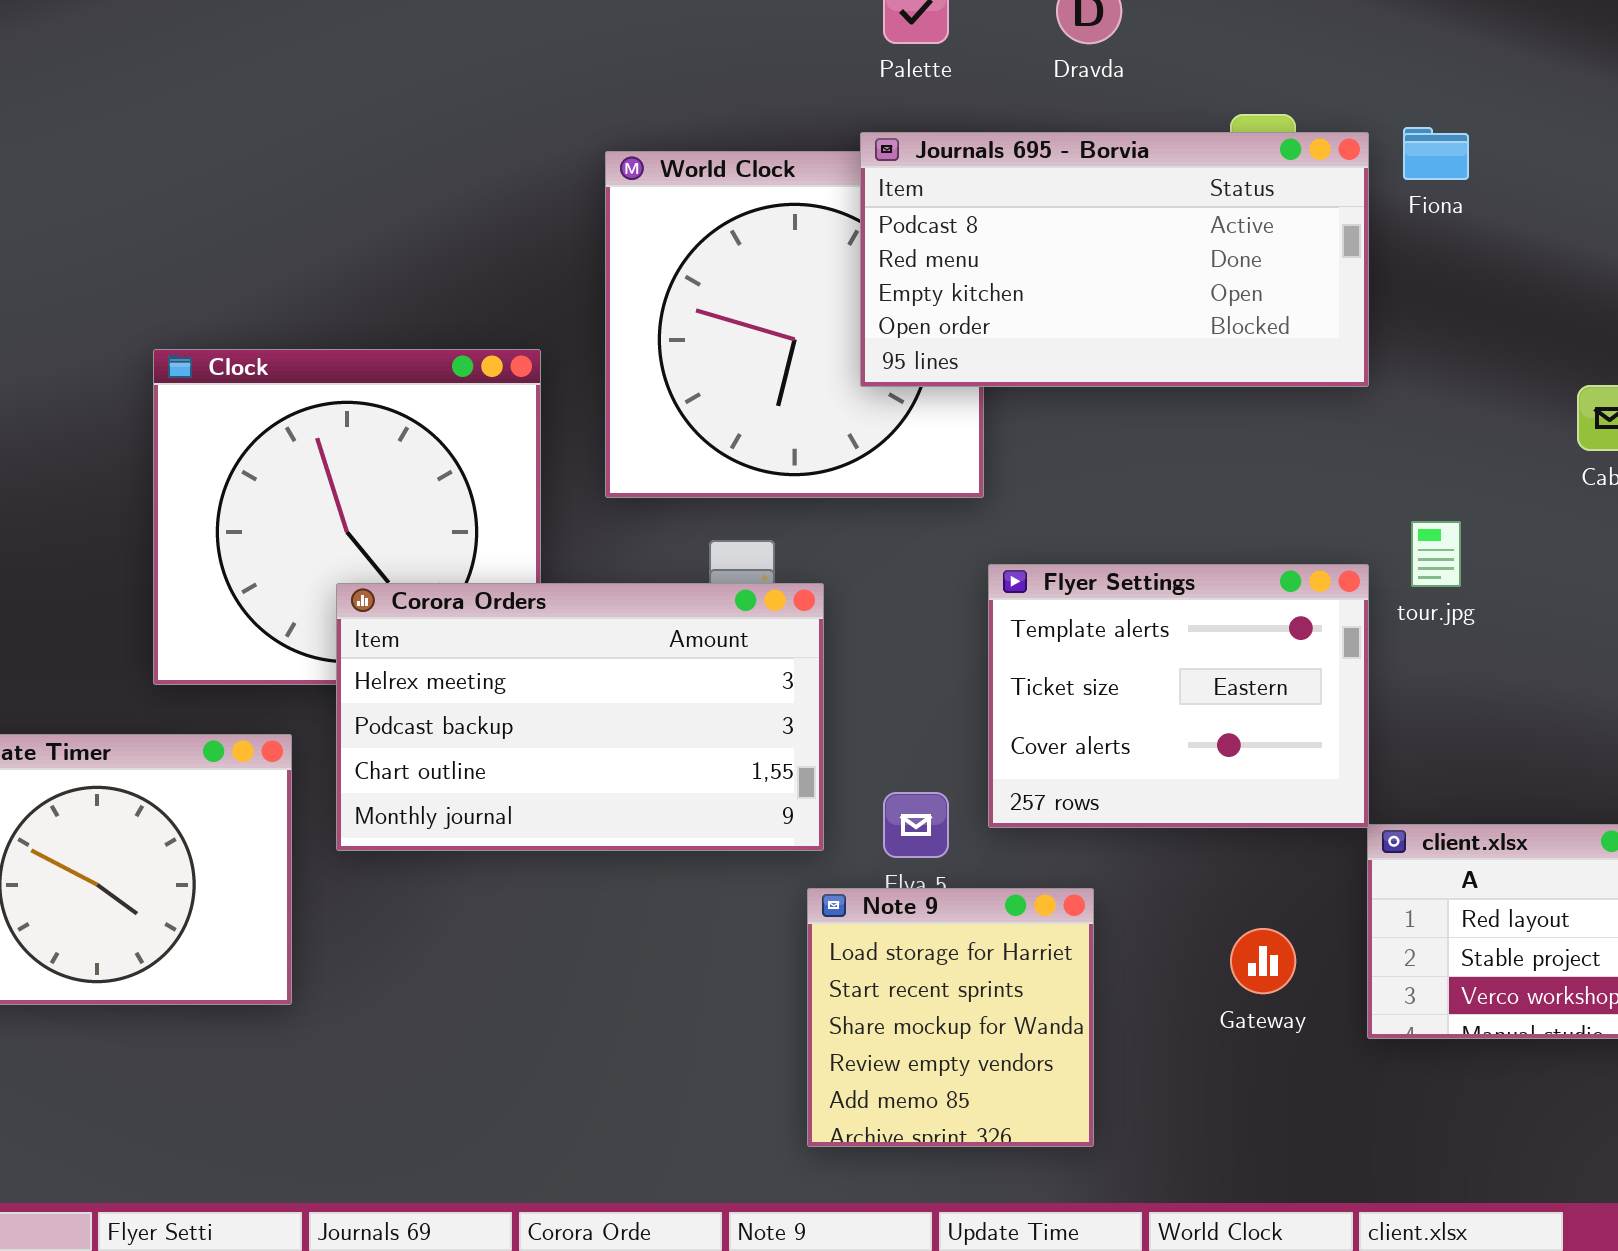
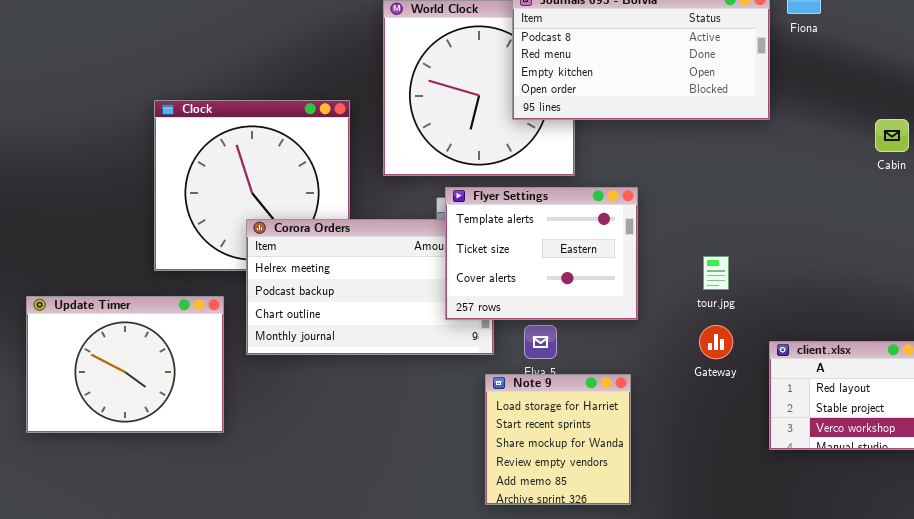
tour.jpg: [1411,521,1461,587] -> [703,256,729,290], moved
Flyer Settings: [988,564,1369,828] -> [445,187,638,320], moved
Gateway: [1230,928,1296,994] -> [699,325,733,359], moved

